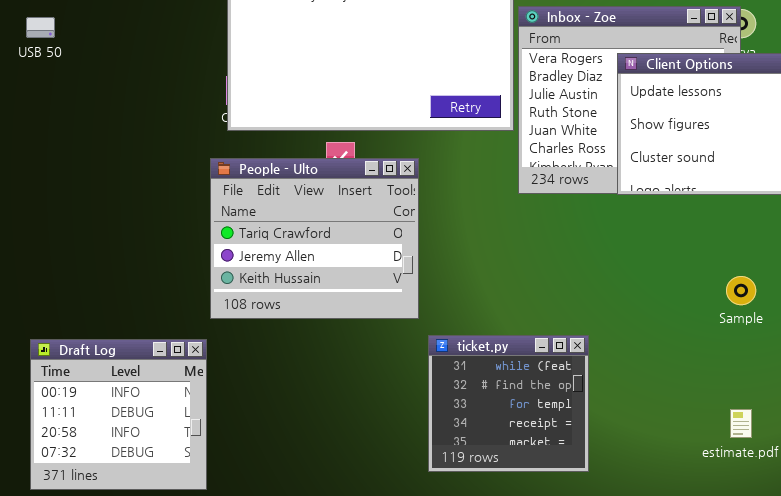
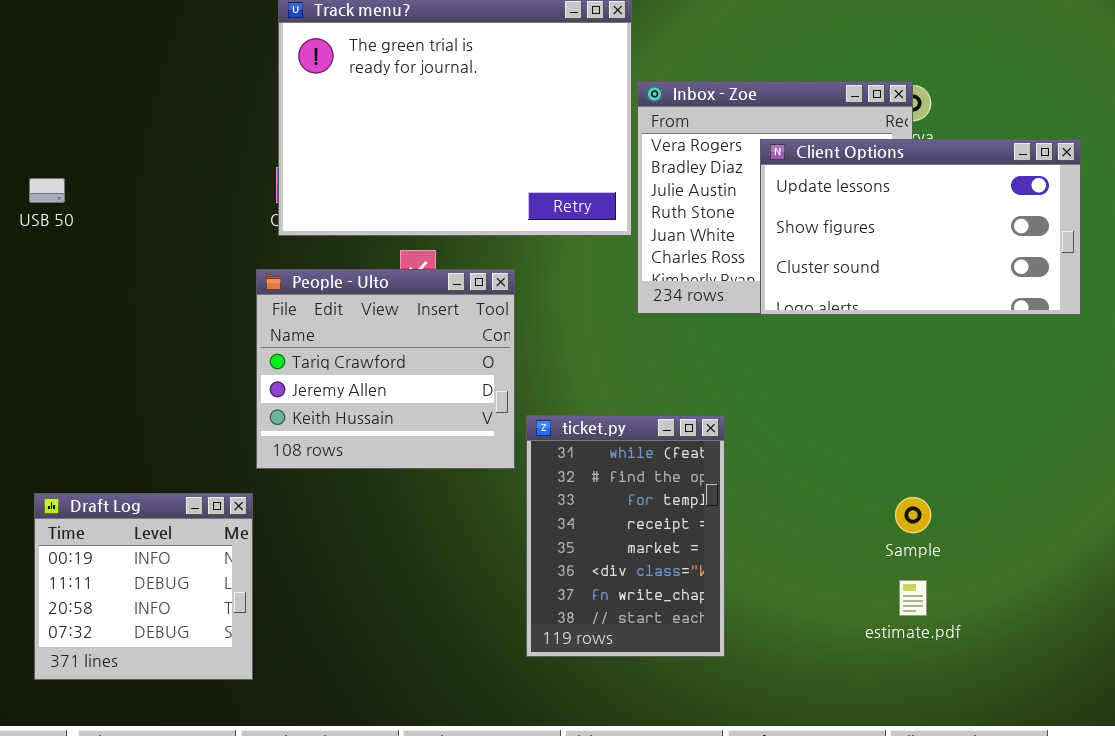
USB 50: [26,17,55,38] -> [29,178,65,203], moved
Sample: [726,276,756,305] -> [895,497,931,533], moved
ticket.py: [428,335,589,472] -> [526,415,725,657], resized

